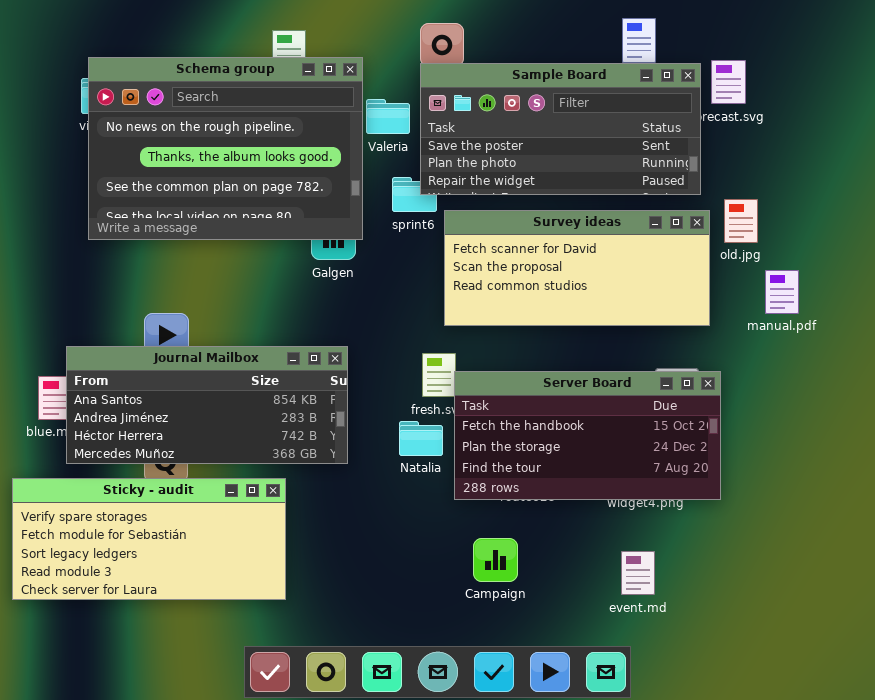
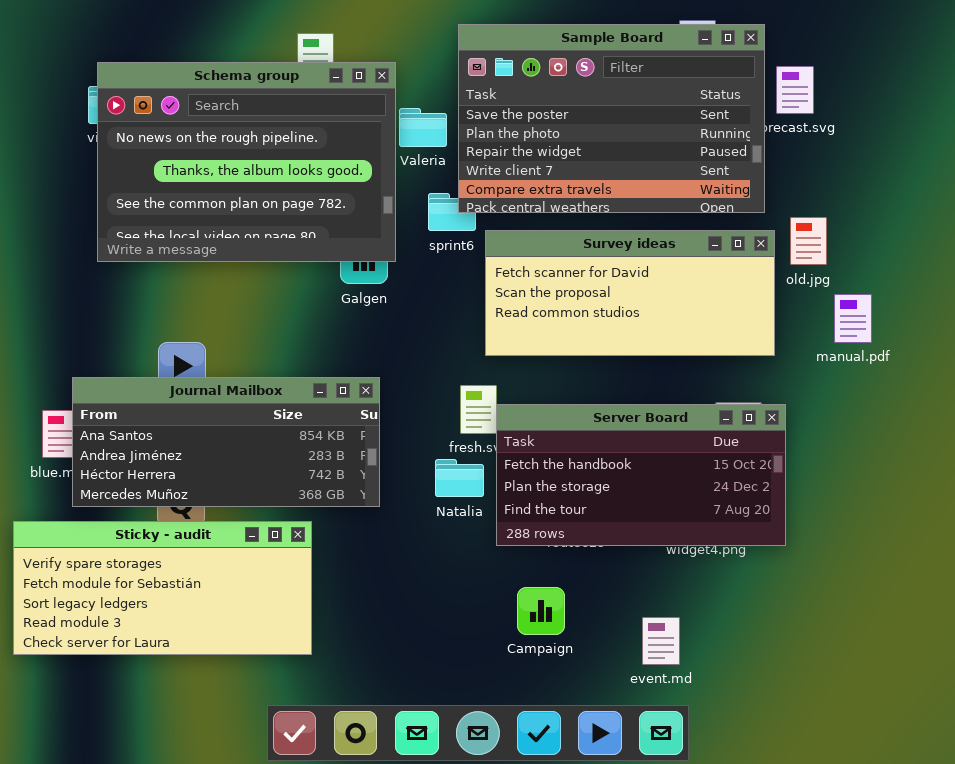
Sample Board: [420,63,701,195] -> [458,24,765,213], resized
event.md: [621,551,655,595] -> [642,617,680,665], moved

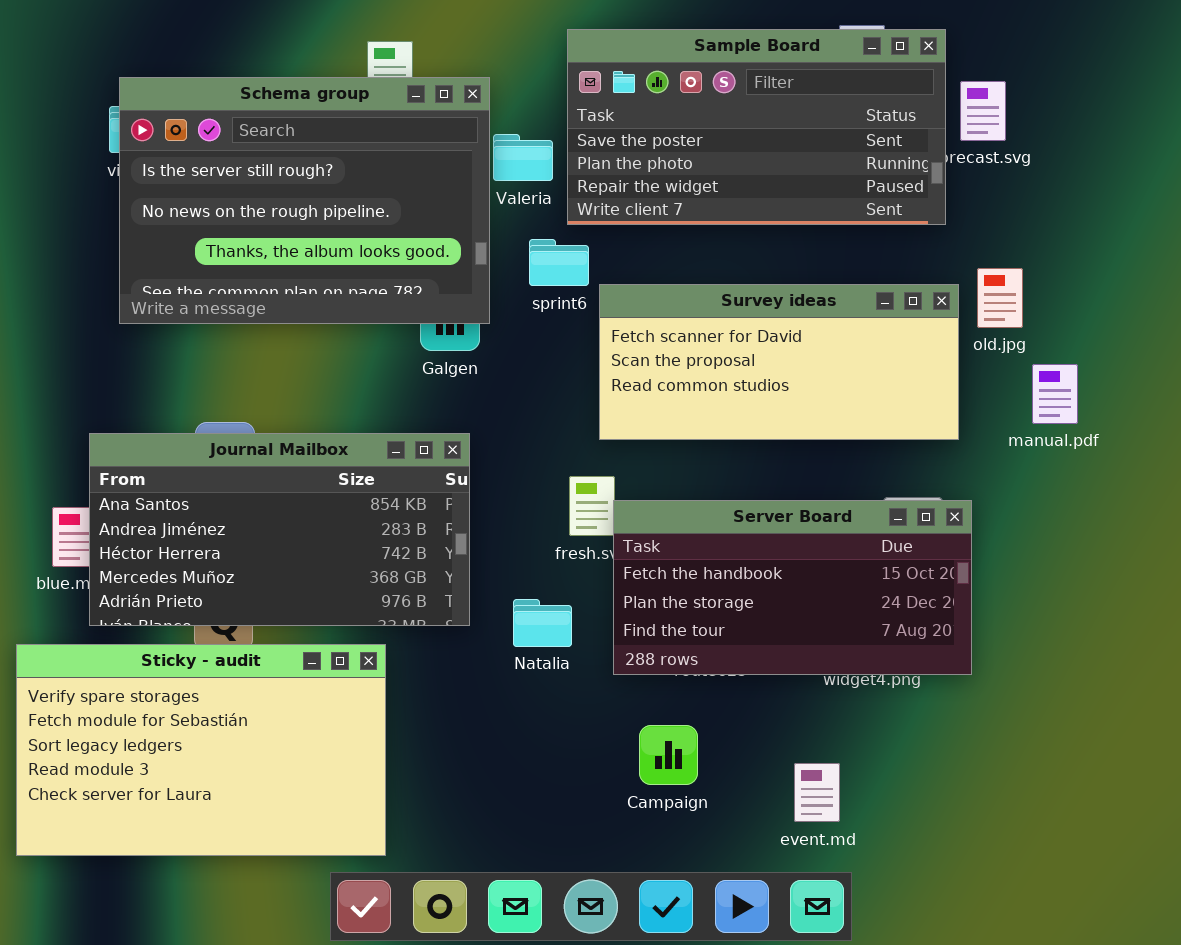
Sample Board: [458,24,765,213] -> [567,29,946,225], resized
Schema group: [97,62,396,262] -> [119,77,490,324], scrolled up 1 row
Journal Mailbox: [72,377,380,507] -> [89,433,470,626], resized
Natalia: [435,459,484,497] -> [513,599,572,647], moved
Sticky - audit: [13,521,312,655] -> [16,644,386,856], resized

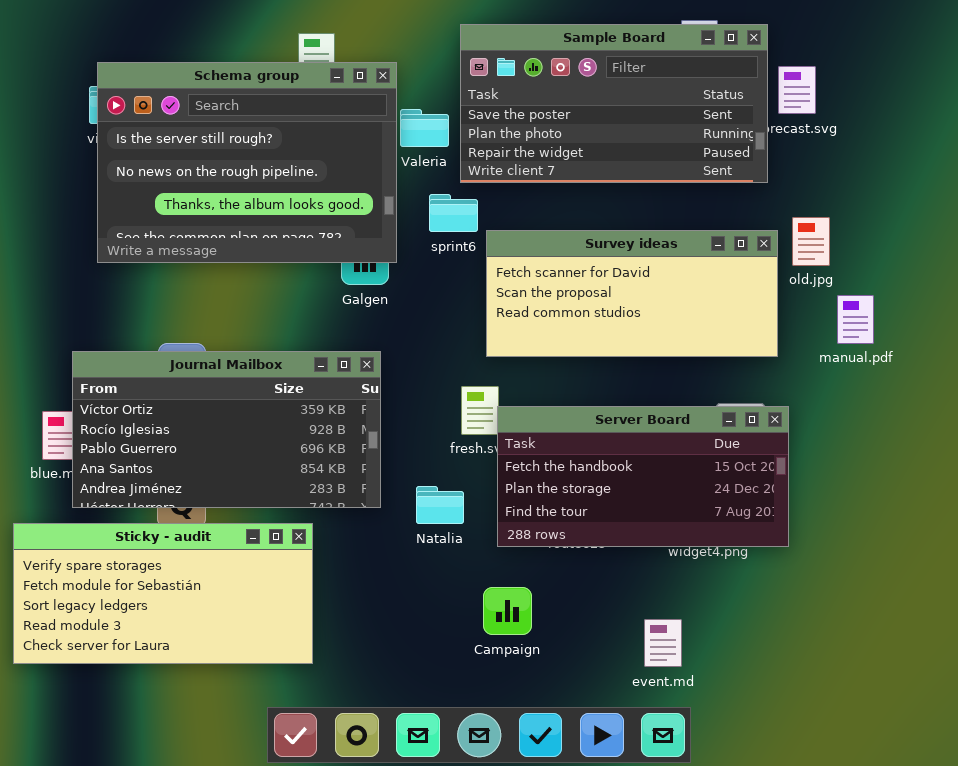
Journal Mailbox: [89,433,470,626] -> [72,351,381,508], scrolled up 3 rows
Sticky - audit: [16,644,386,856] -> [13,523,313,664], resized
Campaign: [639,725,698,785] -> [483,587,532,635], moved

